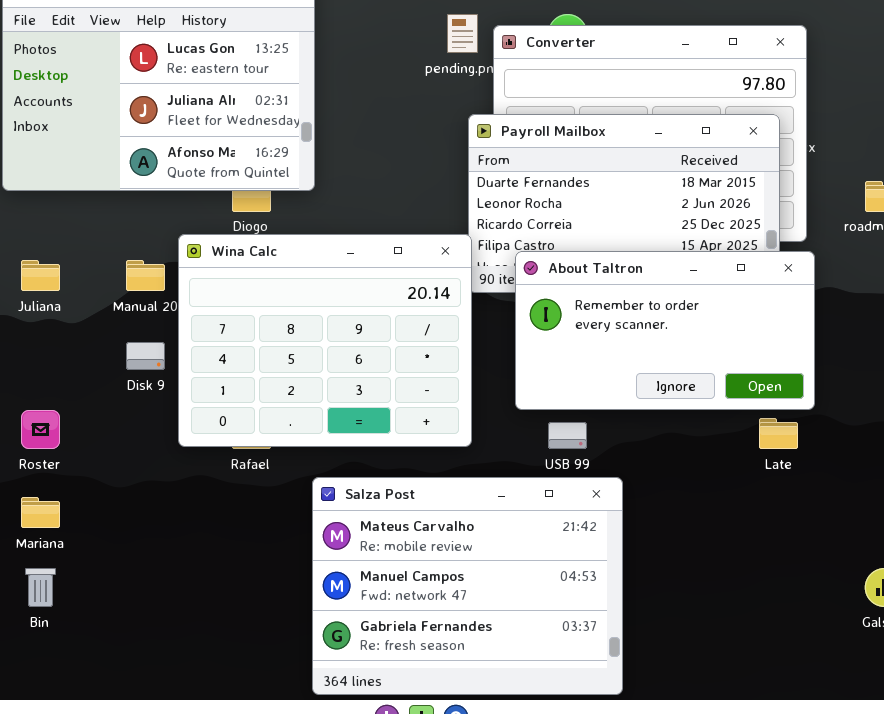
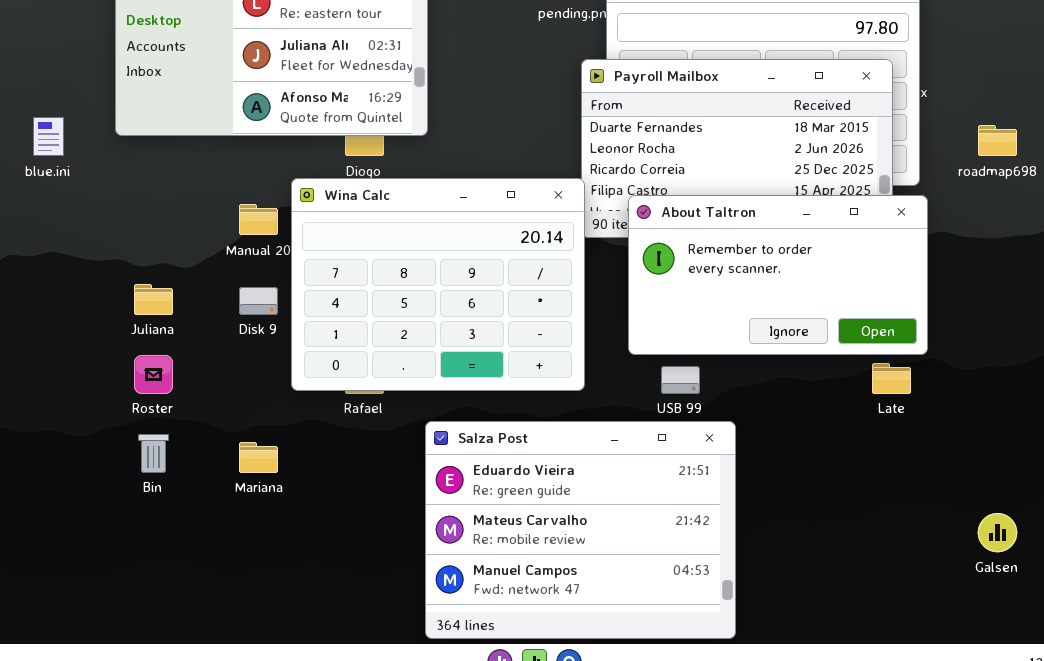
Juliana: [21,260,60,291] -> [134,284,173,315], moved
Salza Post: [312,477,623,695] -> [425,421,736,639], scrolled up 1 row
Mariana: [21,497,60,528] -> [239,442,278,473], moved
Bin: [25,568,56,607] -> [138,434,169,473], moved

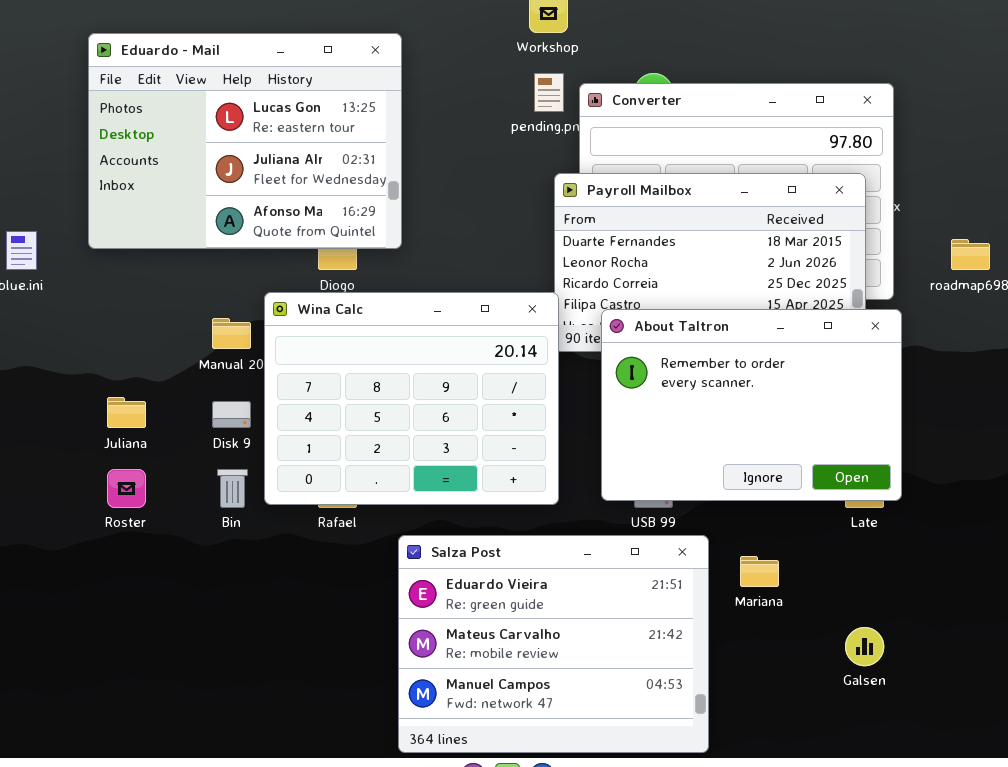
About Taltron: [628,195,928,355] -> [601,309,902,501], resized
Bin: [138,434,169,473] -> [217,469,248,508], moved
Mariana: [239,442,278,473] -> [740,556,779,587], moved
Galsen: [978,513,1017,552] -> [845,627,884,666], moved

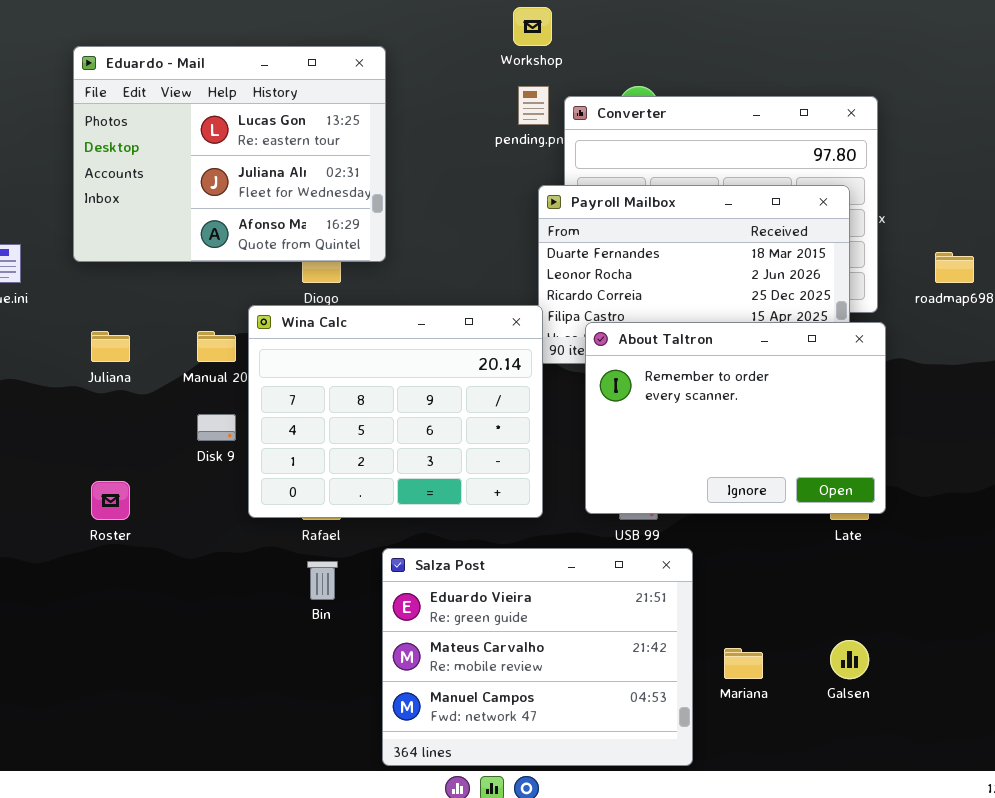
Juliana: [107,397,146,428] -> [91,331,130,362], moved
Bin: [217,469,248,508] -> [307,561,338,600], moved
Mariana: [740,556,779,587] -> [724,648,763,679], moved

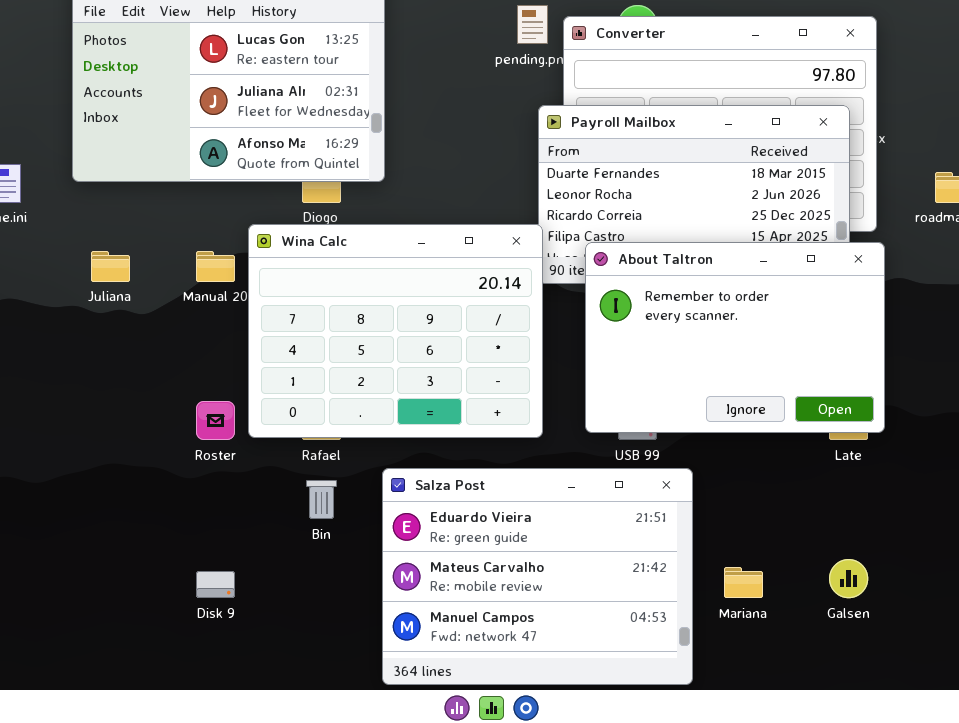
Disk 9: [197,414,236,441] -> [196,571,235,598], moved
Roster: [91,481,130,520] -> [196,401,235,440], moved

